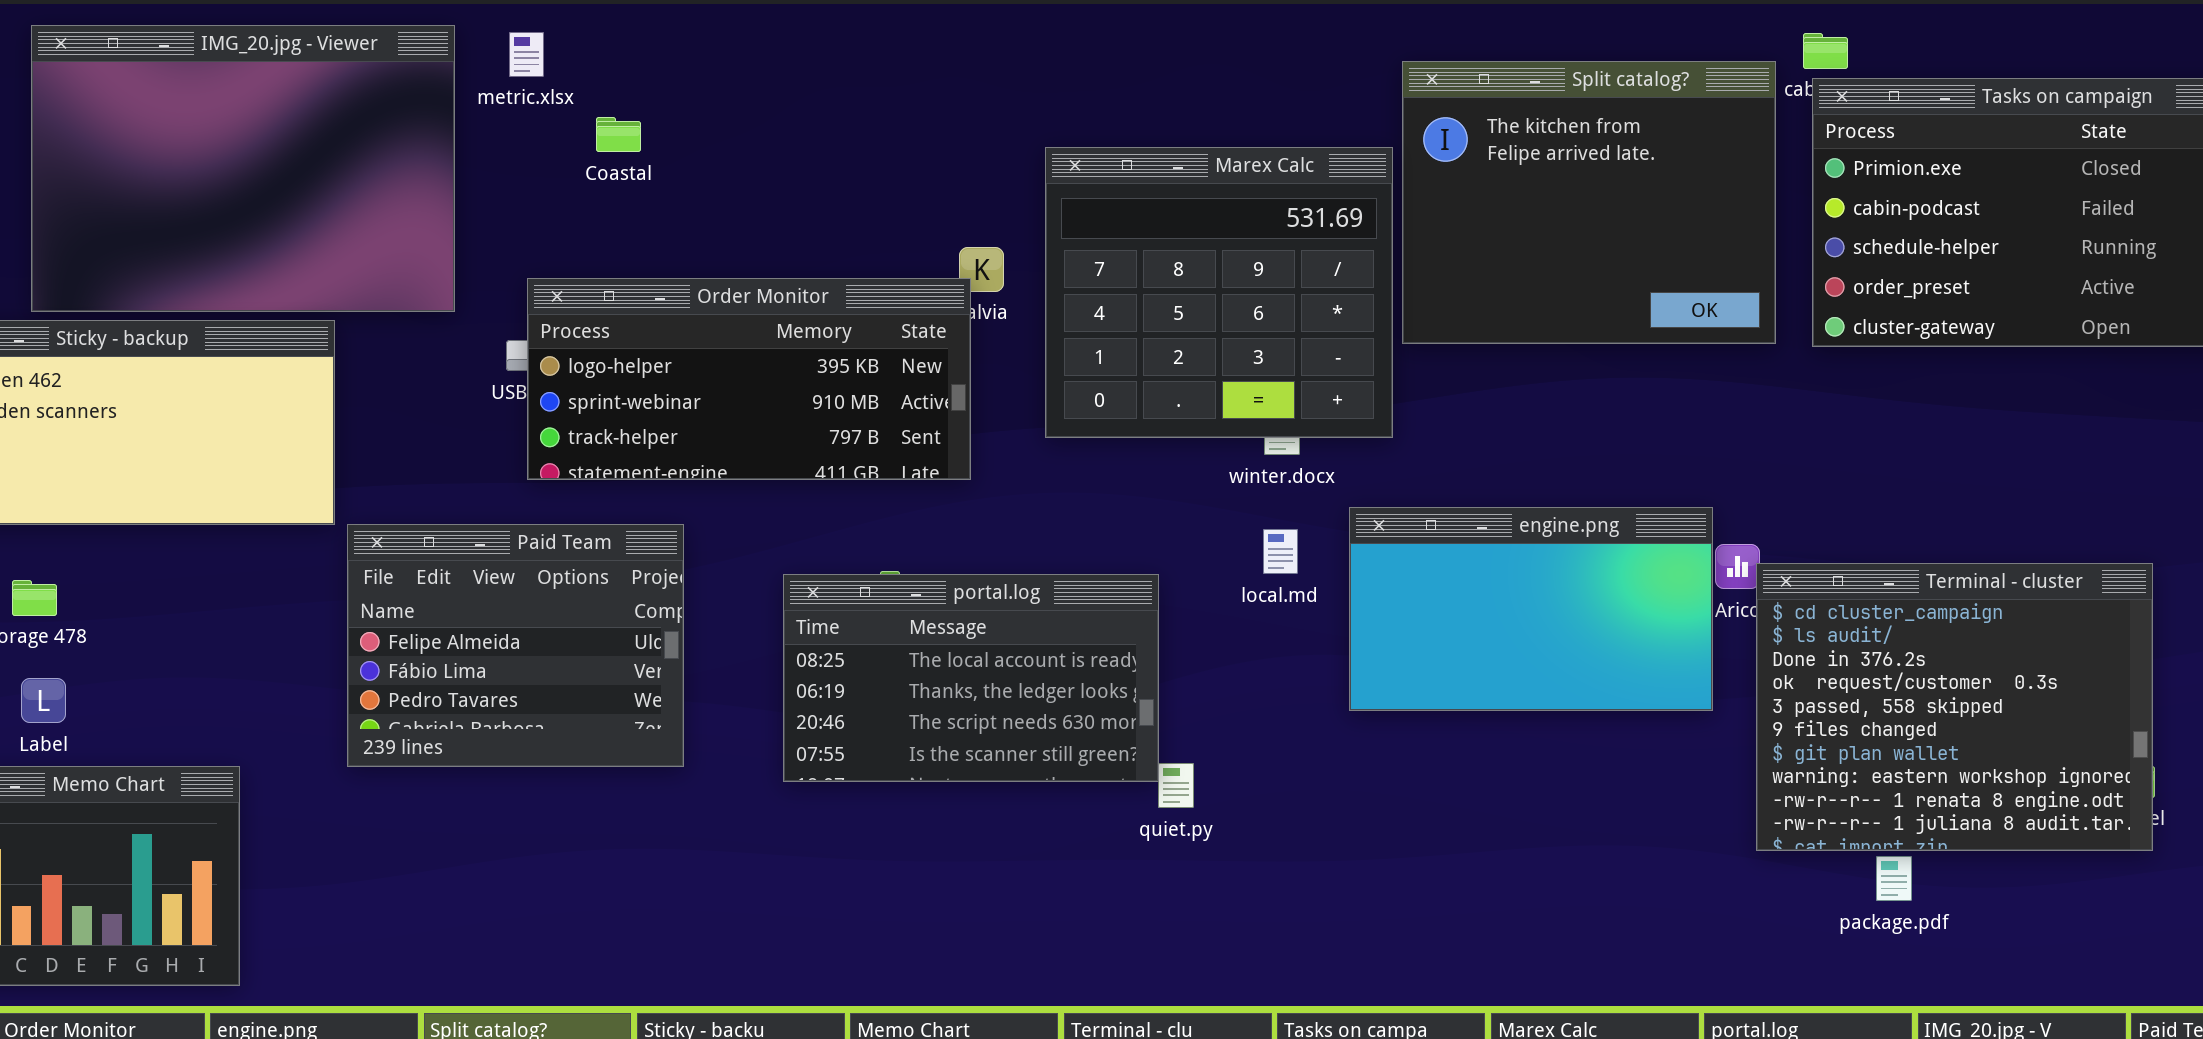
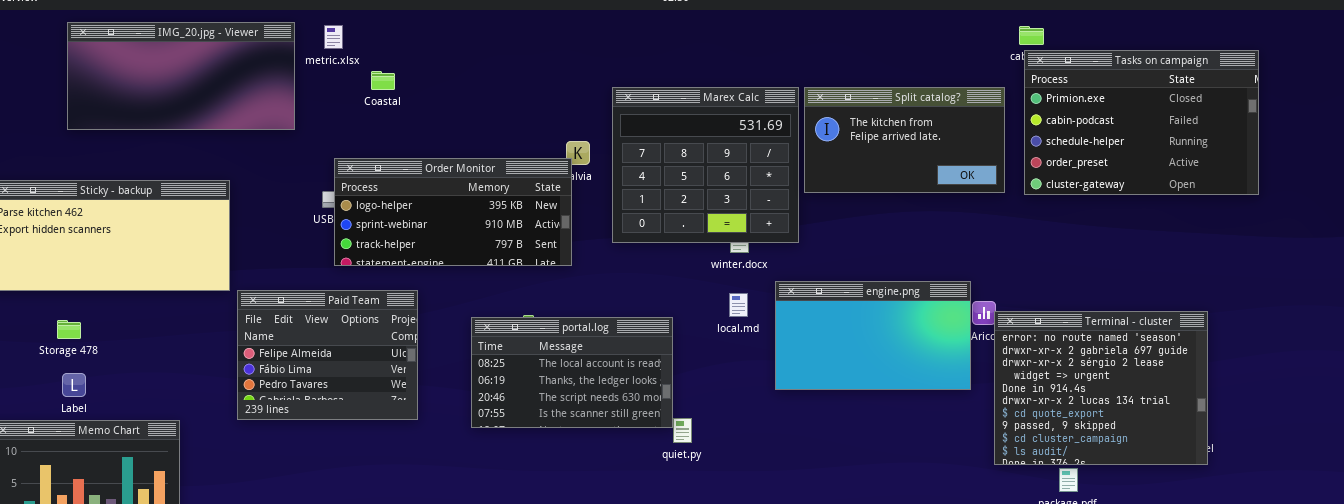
IMG_20.jpg - Viewer: [31,25,455,312] -> [67,22,295,130], resized
Split catalog?: [1402,61,1776,344] -> [804,87,1005,193], resized
Terminal - cluster: [1756,563,2153,851] -> [994,311,1208,465], scrolled up 8 rows

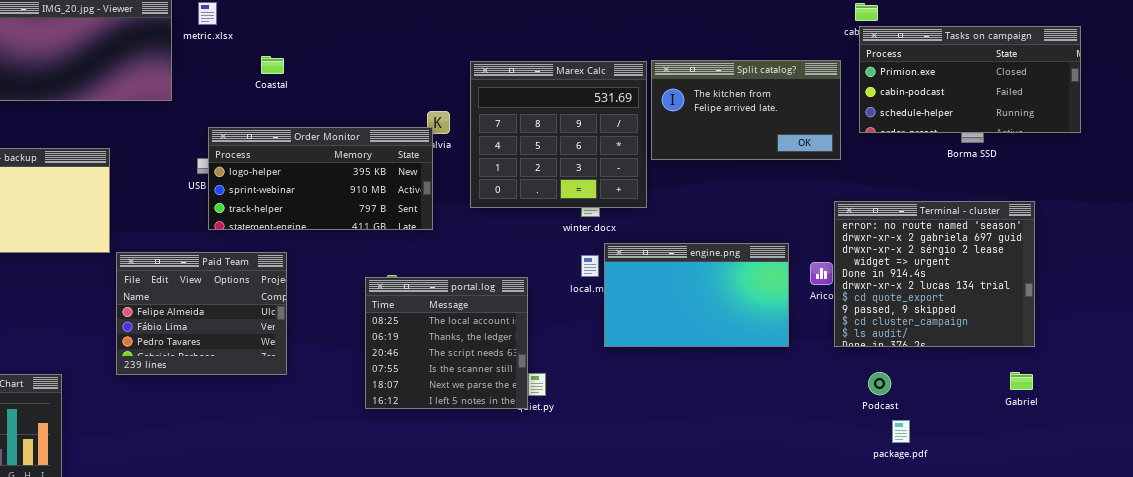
Tasks on campaign: [1024,50,1259,195] -> [859,26,1081,133], resized
Coastal: [371,71,395,90] -> [261,56,284,74], moved
engine.png: [775,281,971,390] -> [604,243,789,347], moved
Terminal - cluster: [994,311,1208,465] -> [834,201,1035,347], moved
portal.log: [471,317,673,428] -> [365,277,528,409], resized

